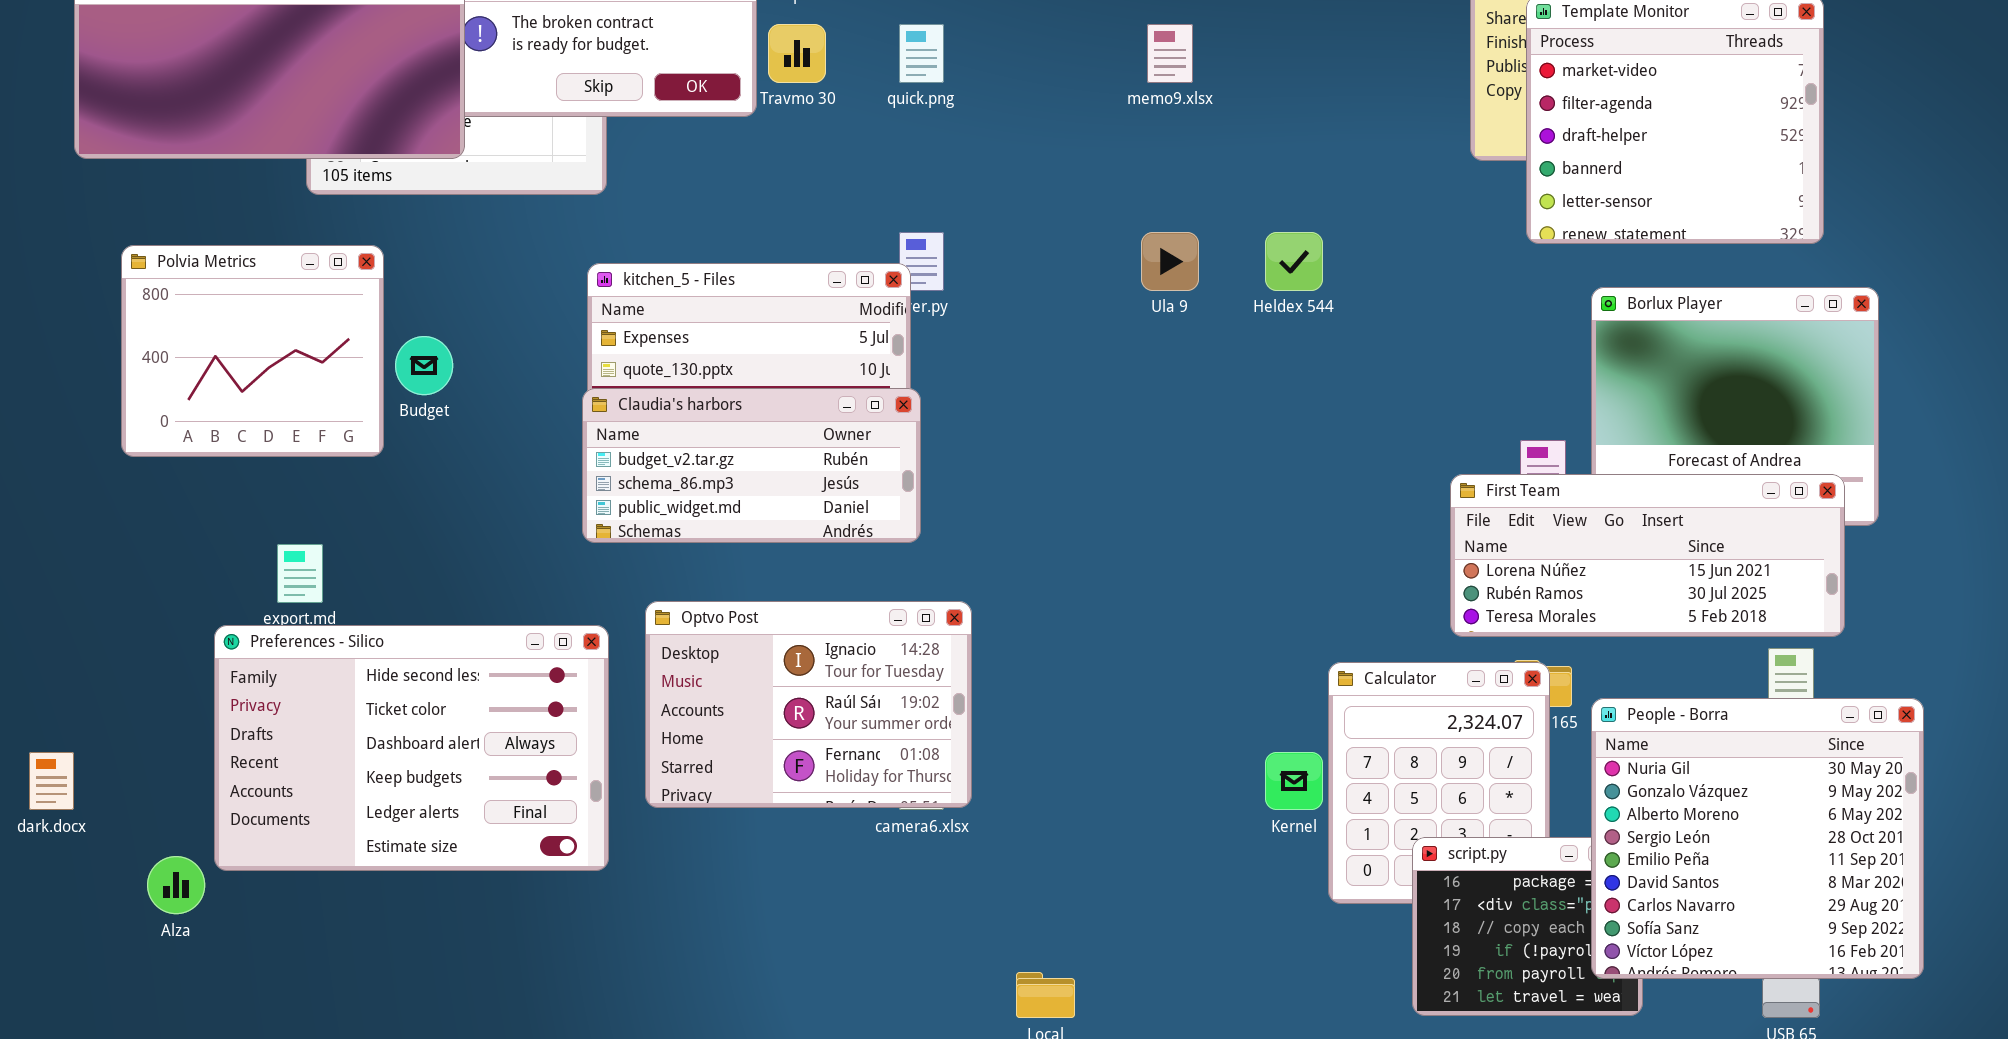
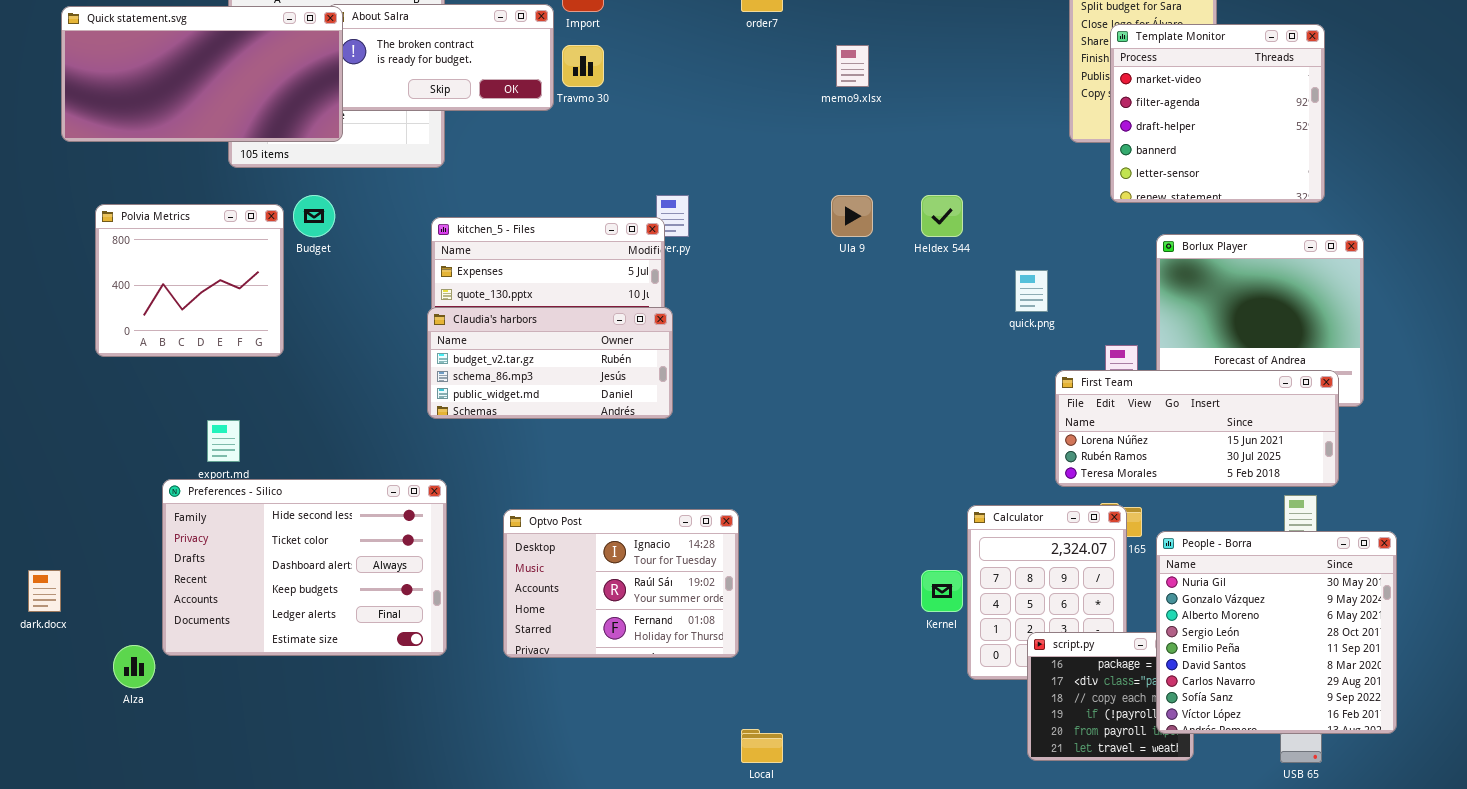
quick.png: [899,24,944,83] -> [1015,270,1048,312], moved
Budget: [395,336,453,395] -> [293,195,335,237], moved
Optvo Post: [645,601,972,808] -> [503,509,739,658], moved

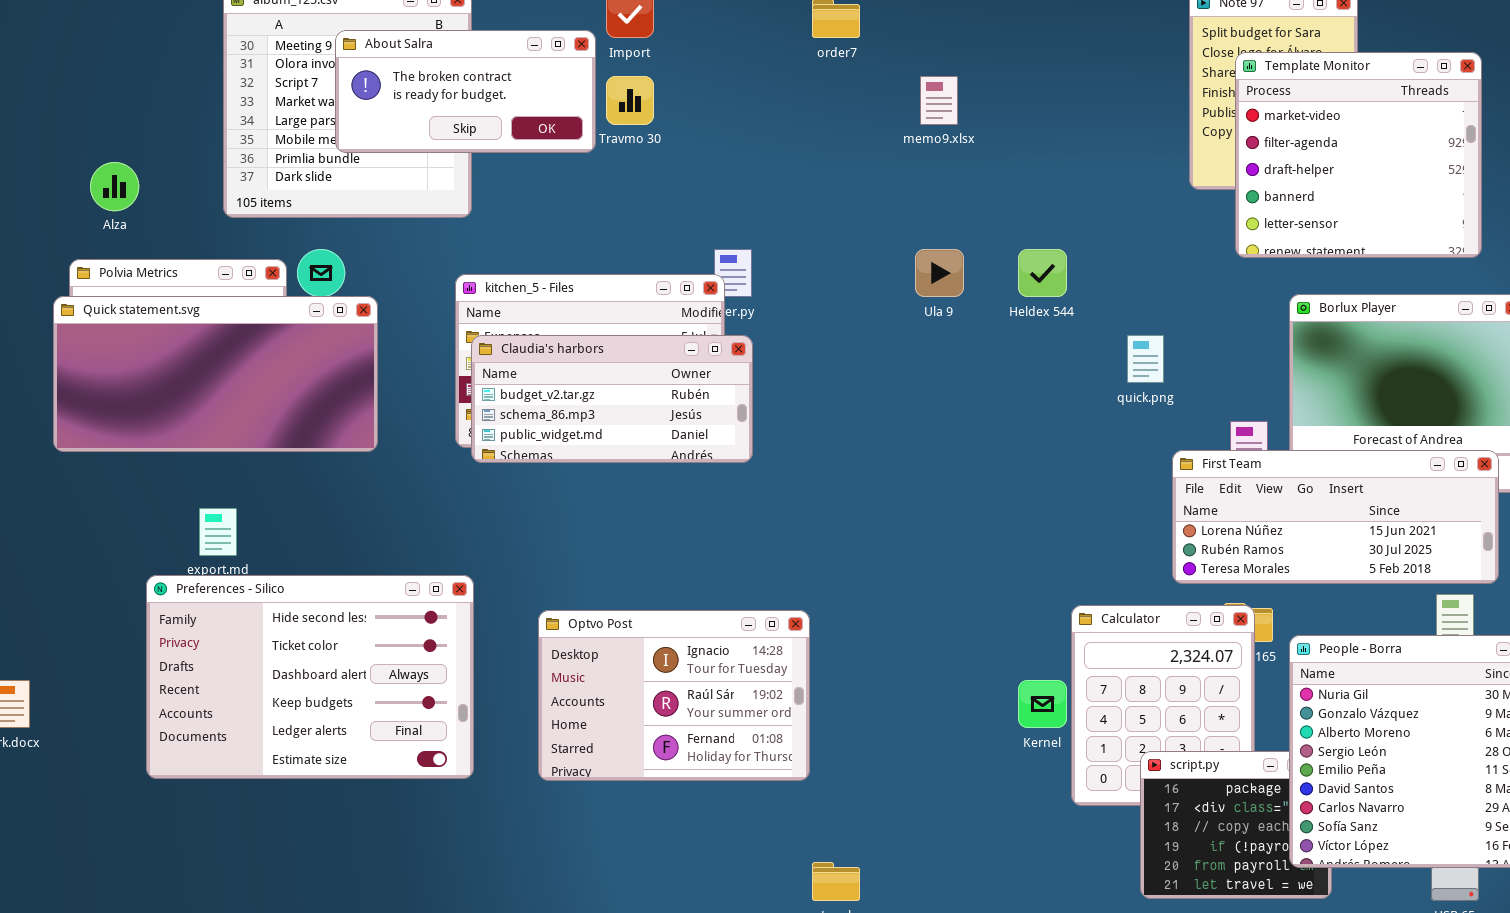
Quick statement.svg: [61,6,343,142] -> [53,296,378,452], moved
Claudia's harbors: [427,307,673,419] -> [471,335,753,463], moved
Alza: [113,645,155,688] -> [90,162,139,211], moved

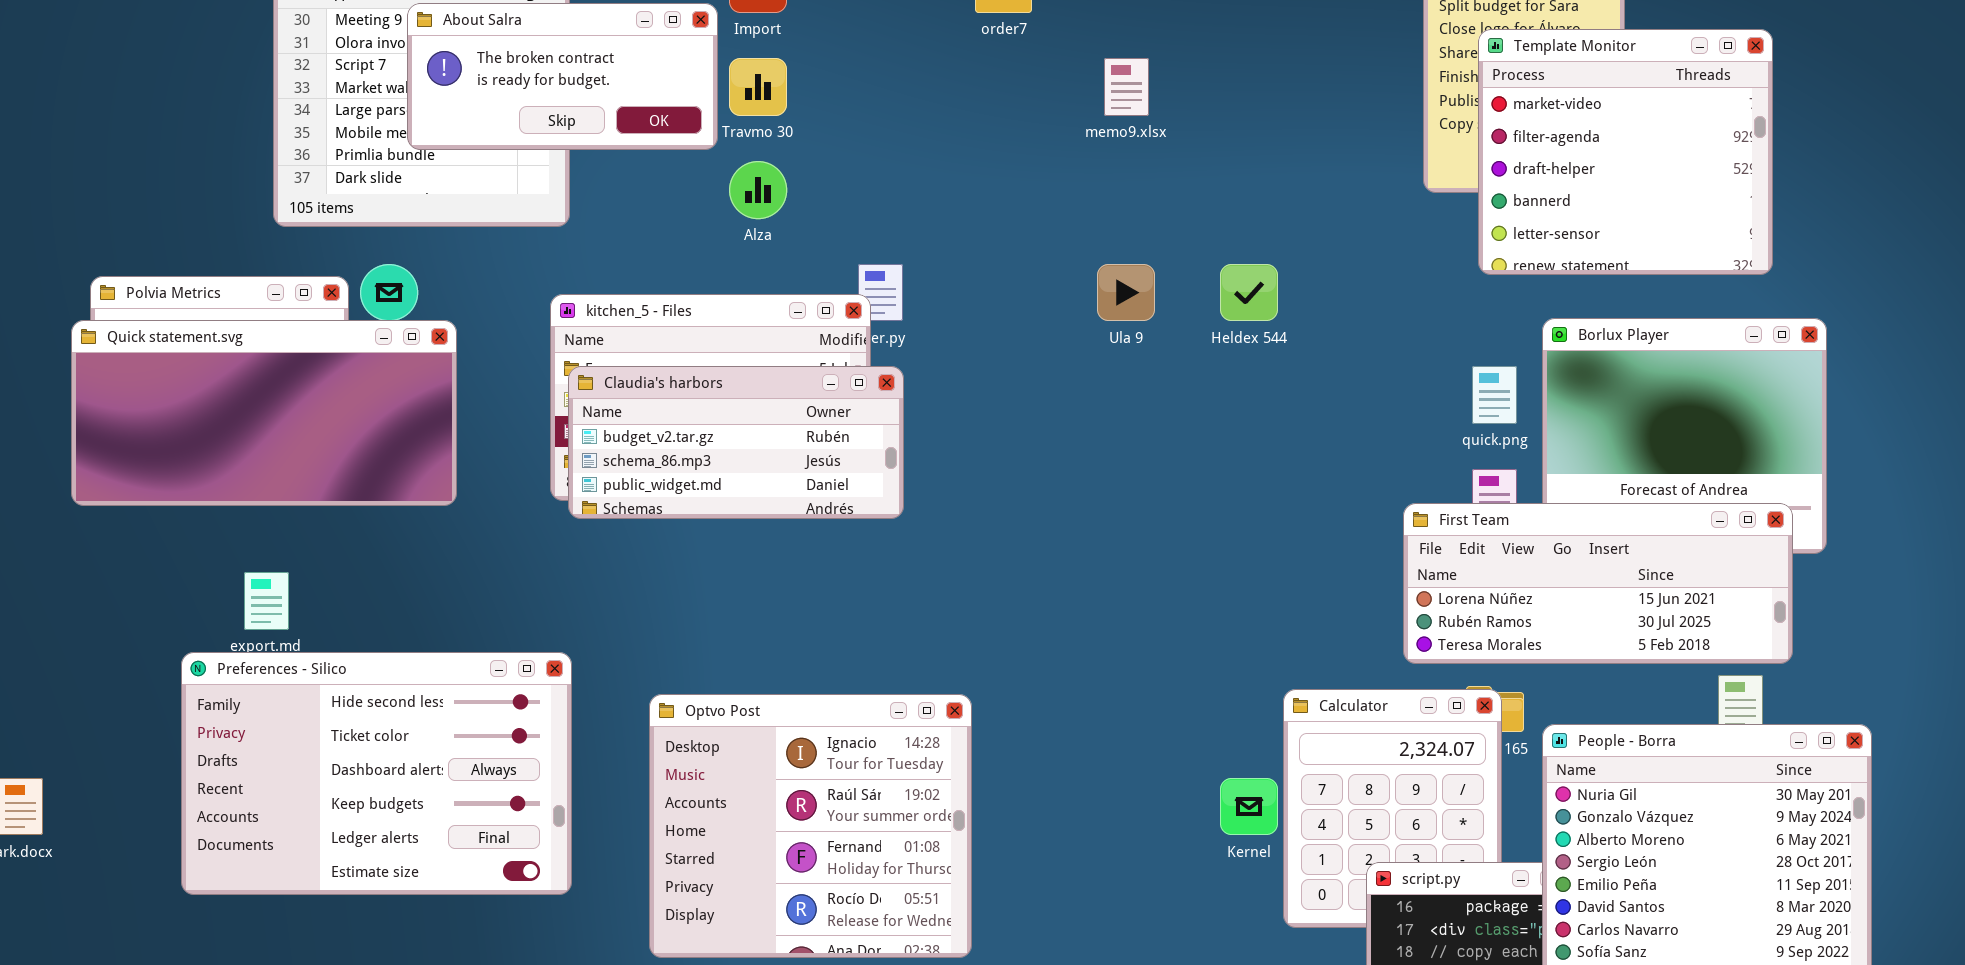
Alza: [90,162,139,211] -> [729,161,787,219], moved
quick.png: [1127,335,1164,383] -> [1472,366,1517,424], moved
Optvo Post: [538,610,810,781] -> [649,694,972,958], resized

